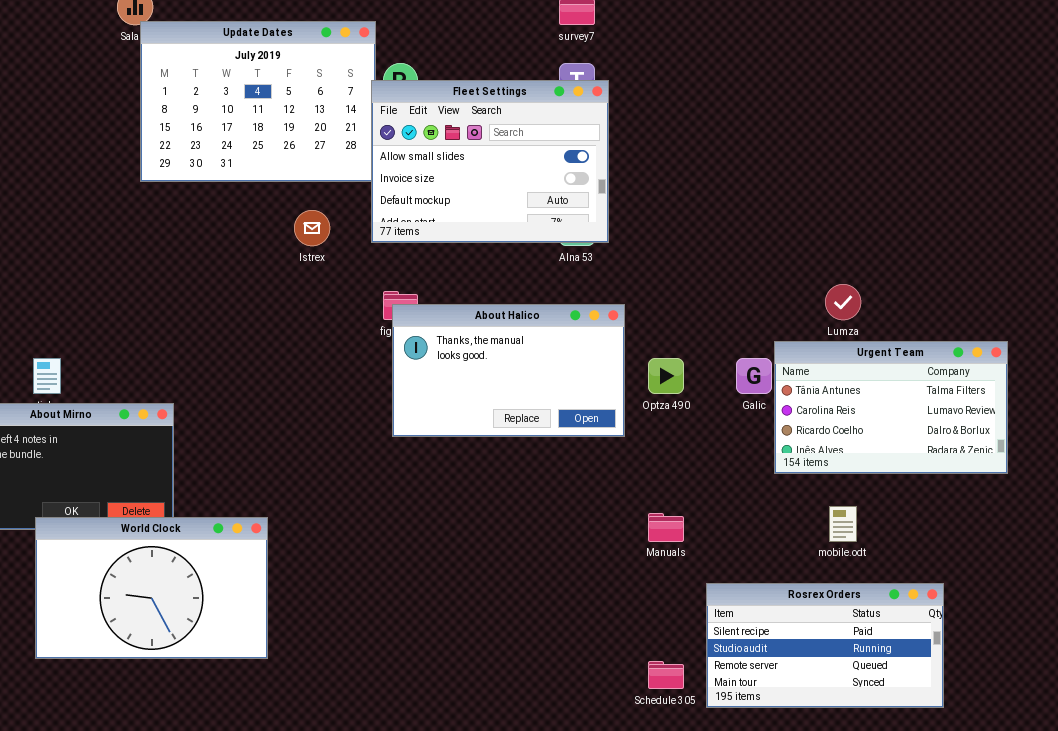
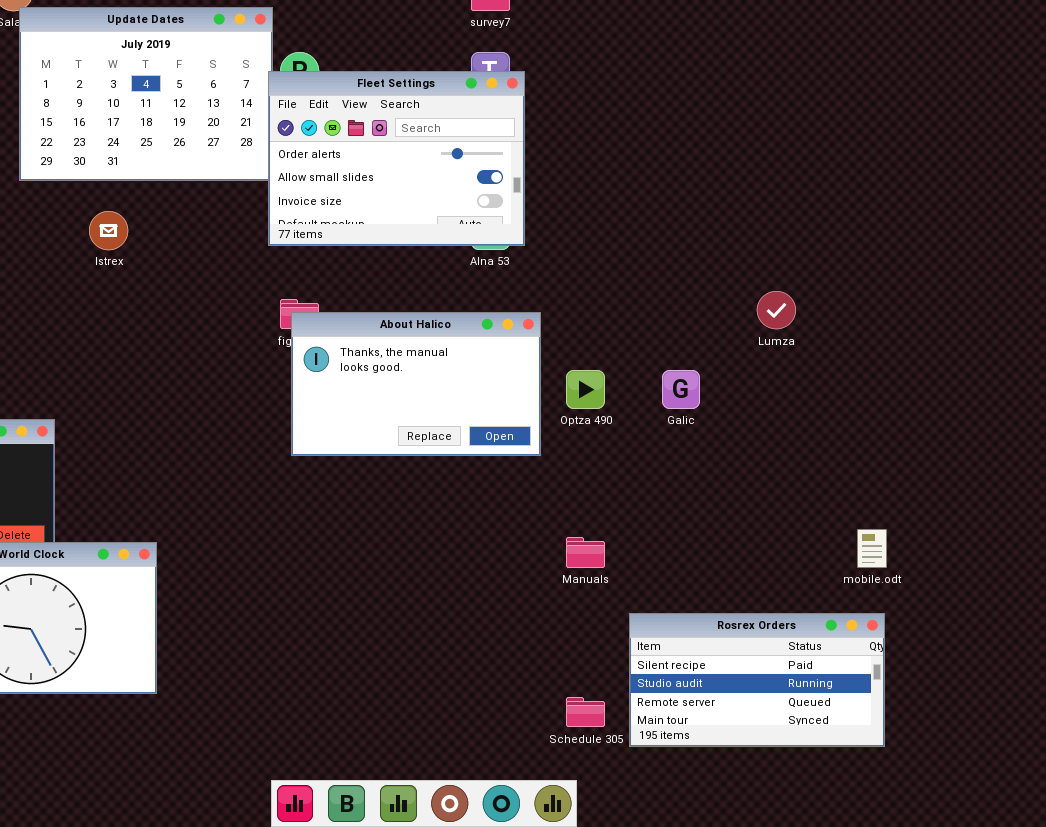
Fleet Settings: [371,80,609,243] -> [268,71,525,246], scrolled up 1 row
Istrex: [294,210,330,246] -> [89,211,128,250], moved
Urgent Team: [774,341,1008,474] -> none, closed
mobile.odt: [829,506,857,542] -> [857,529,887,568], moved

